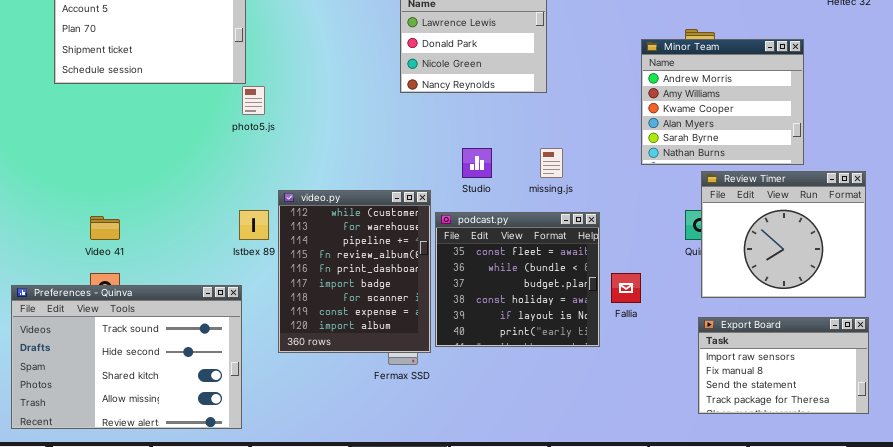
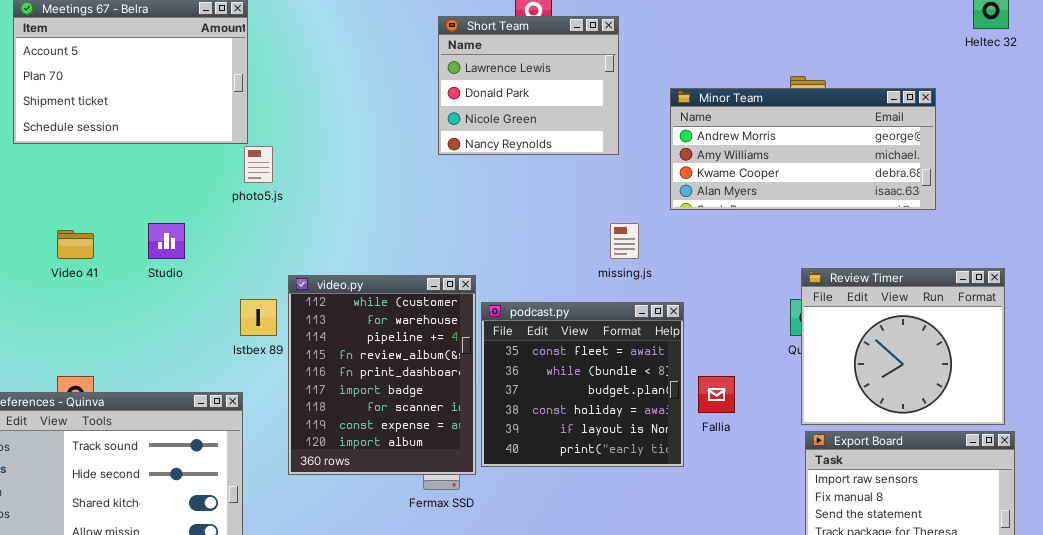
Minor Team: [641,39,804,165] -> [670,88,936,210], resized
Studio: [462,148,492,178] -> [148,223,185,259], moved
Review Timer: [701,171,866,298] -> [801,268,1005,425], moved
Video 41: [90,216,120,240] -> [57,230,94,259], moved

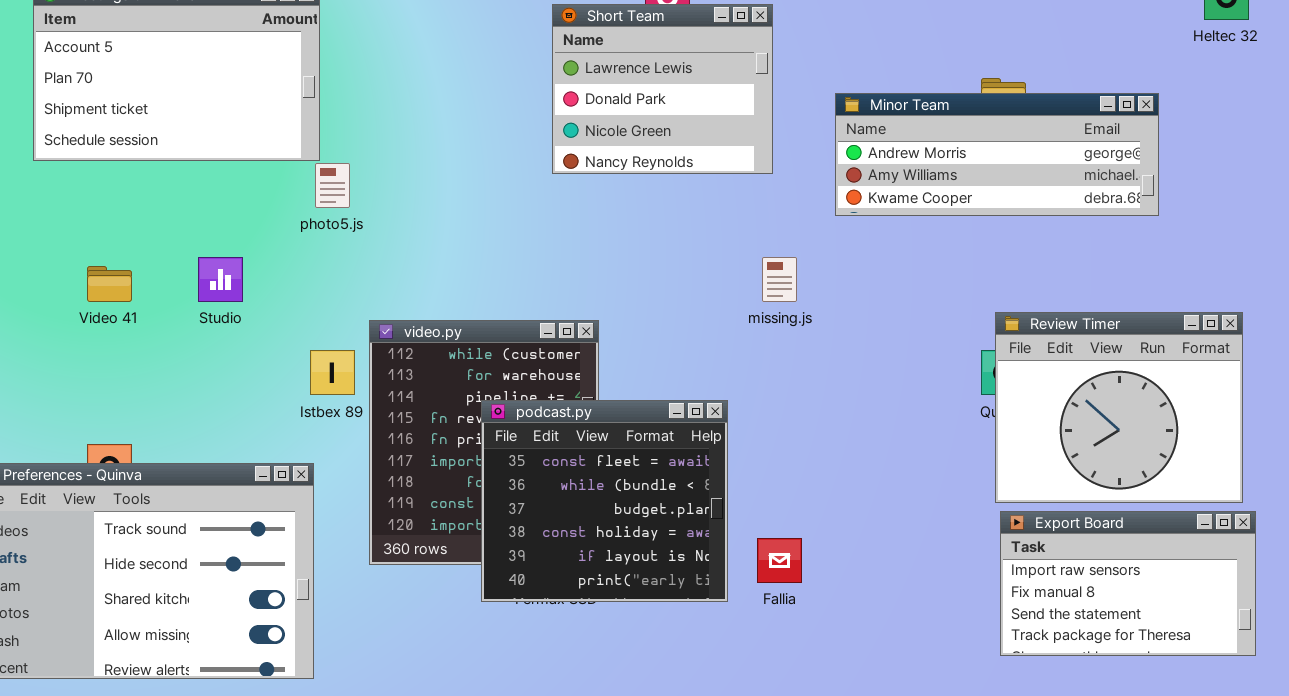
Minor Team: [670,88,936,210] -> [835,93,1159,216], resized
podcast.py: [481,302,684,467] -> [481,400,728,602], moved
Fallia: [698,376,735,413] -> [757,538,802,583], moved

